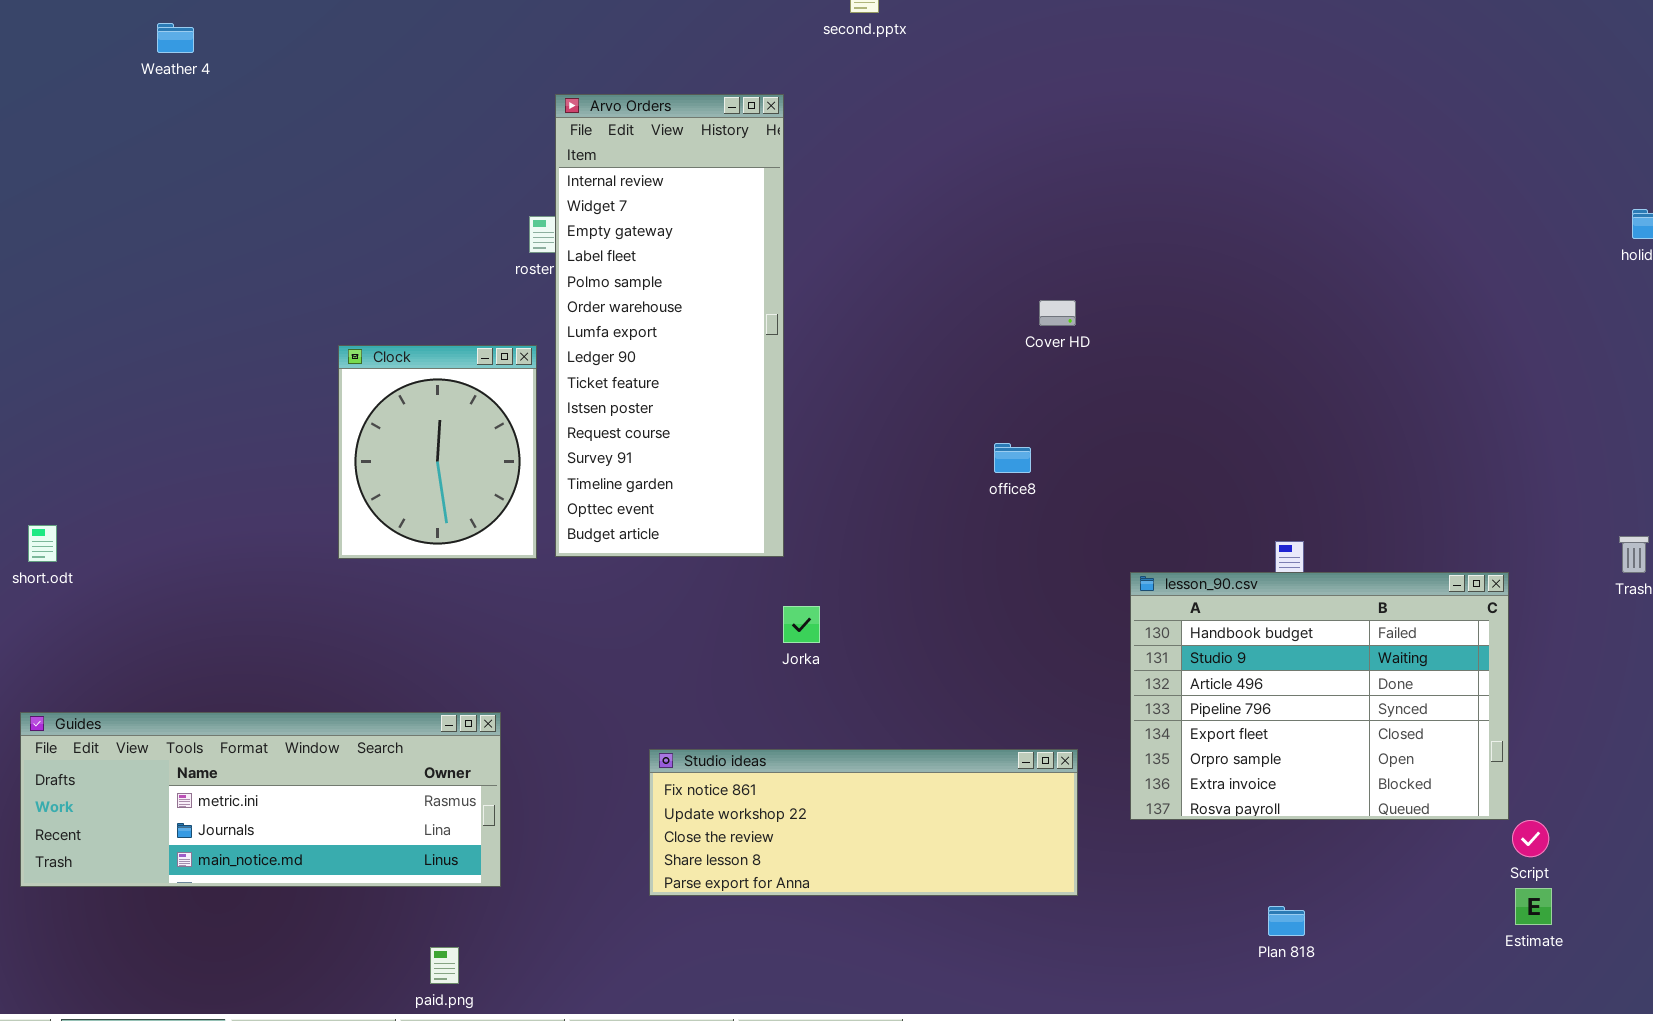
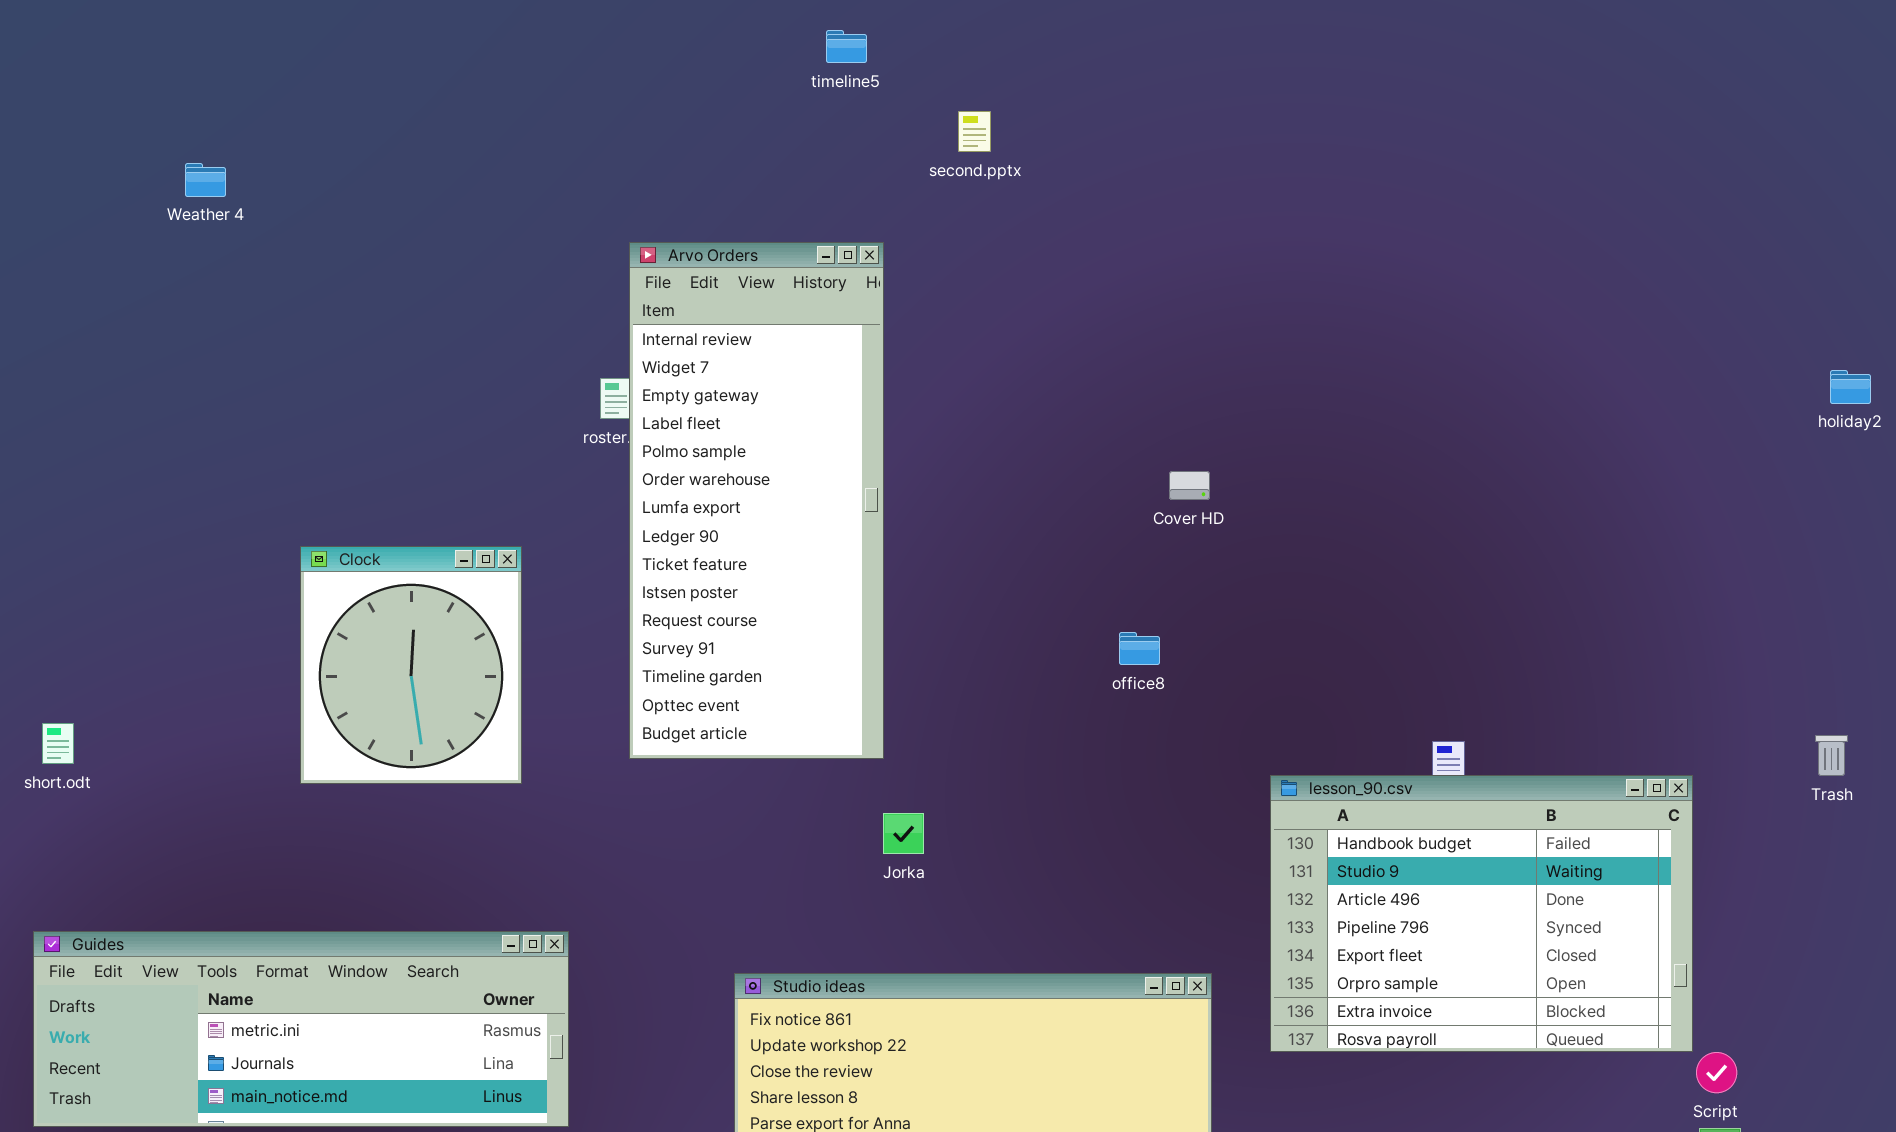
Clock: [338,345,537,559] -> [300,546,522,784], moved

